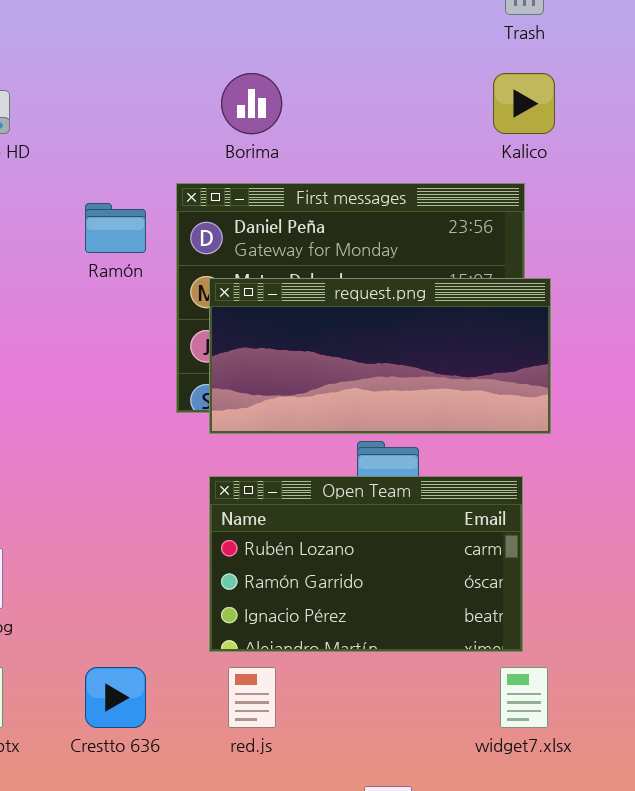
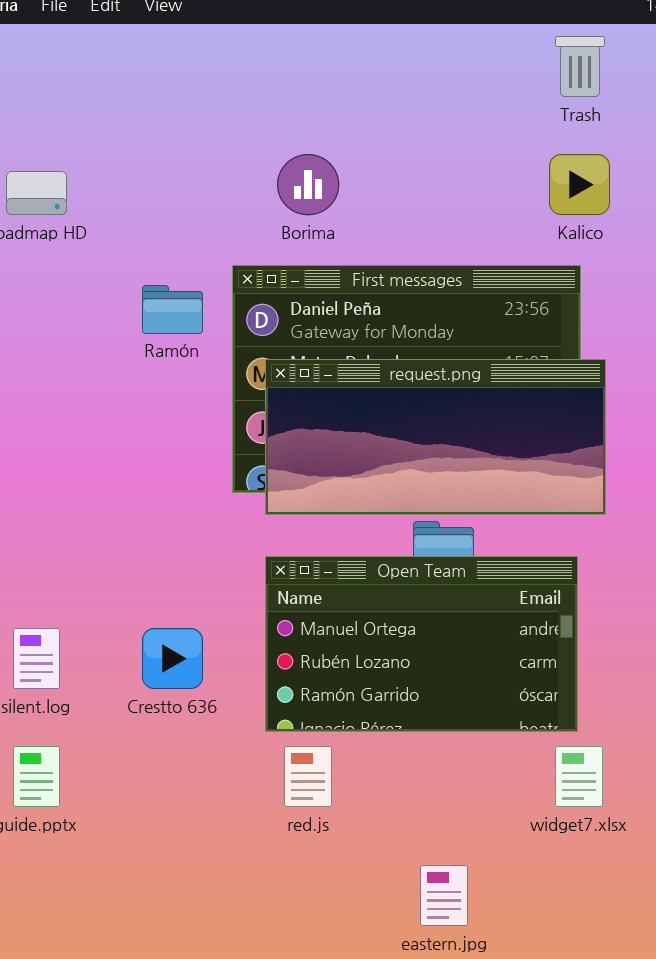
Open Team: [209,476,523,652] -> [265,556,578,732], scrolled up 1 row
Crestto 636: [85,667,146,728] -> [142,628,203,689], moved

